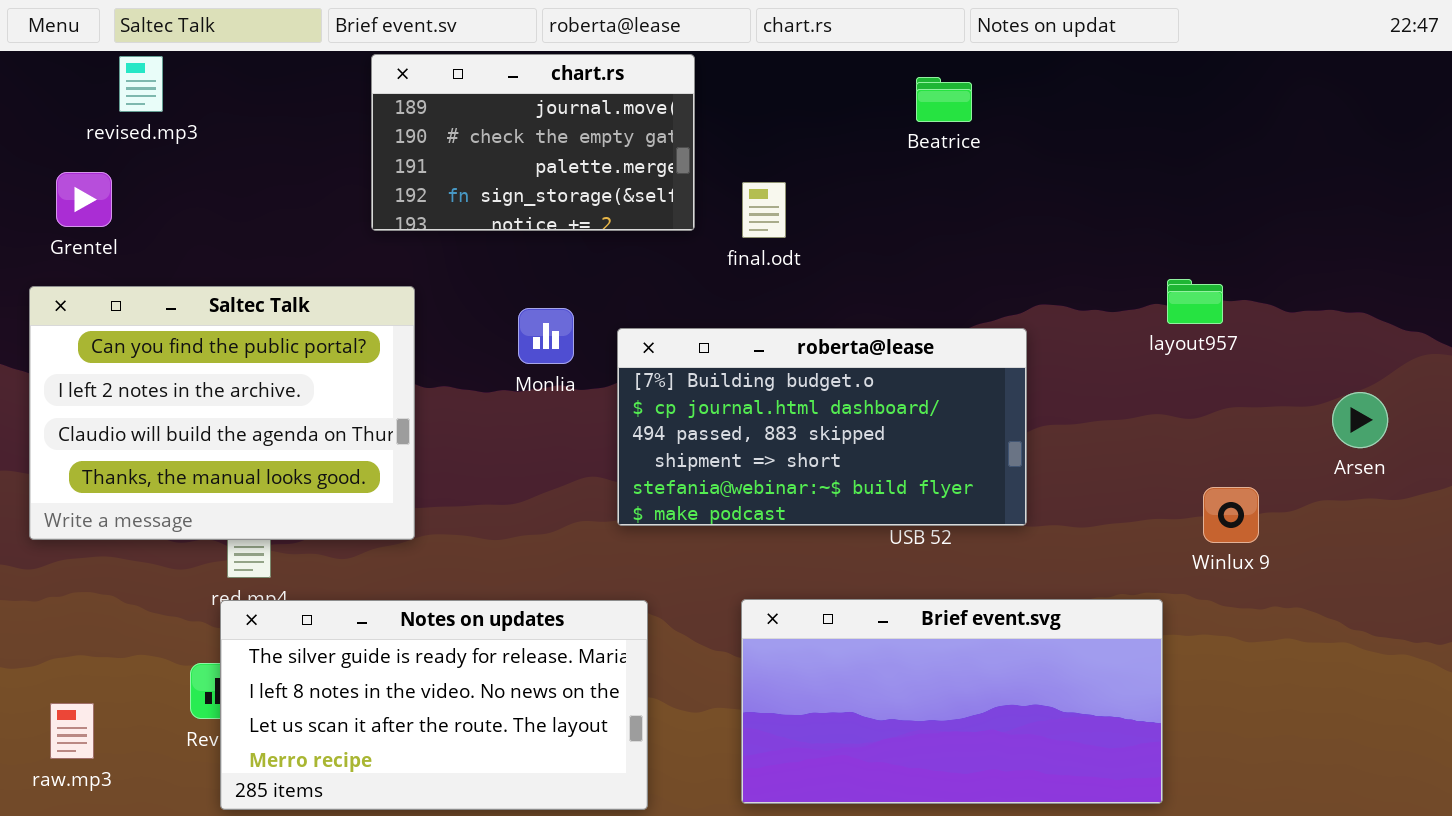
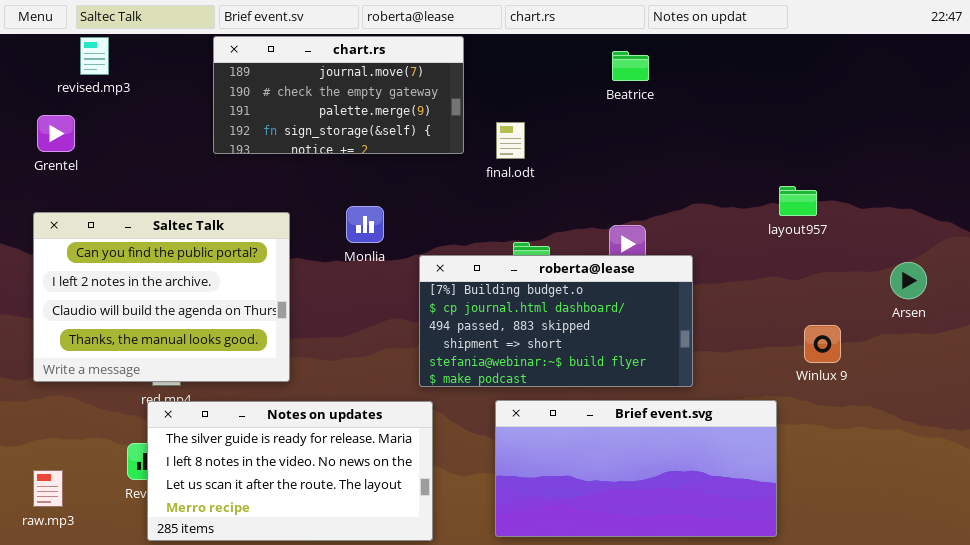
chart.rs: [371,54,695,231] -> [213,36,464,154], resized
Saltec Talk: [29,286,415,540] -> [33,212,290,382], moved
roberta@lease: [617,328,1027,526] -> [419,255,693,387], moved

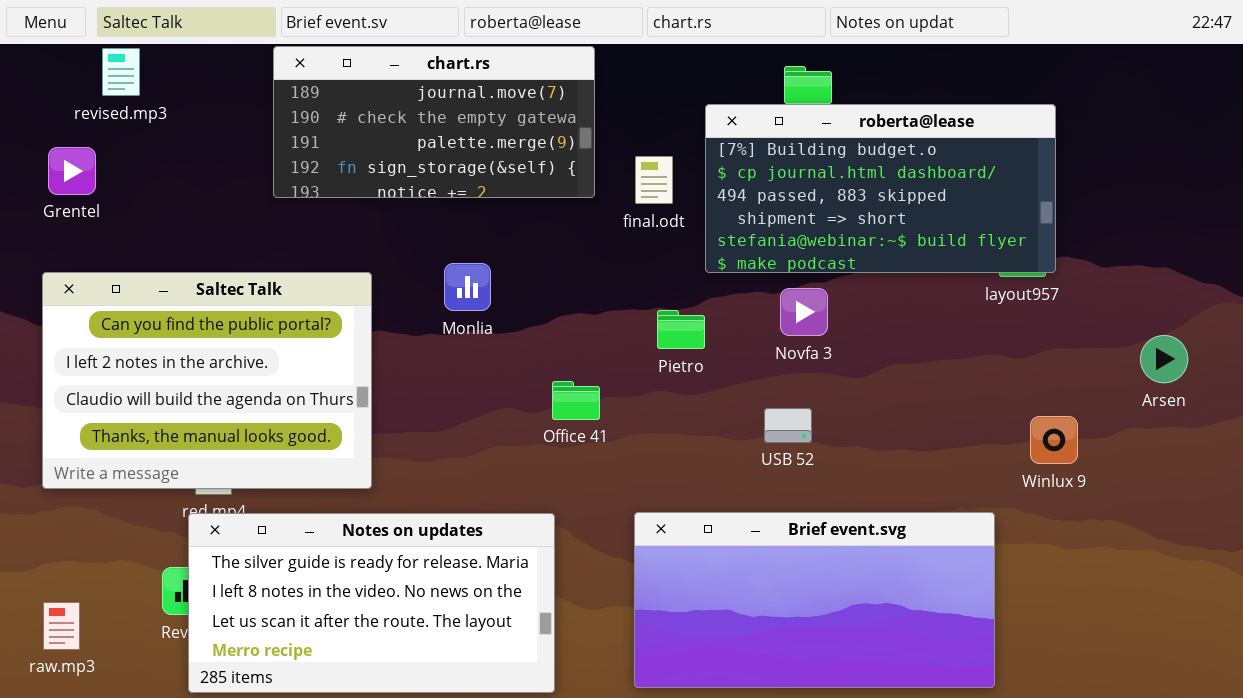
roberta@lease: [419,255,693,387] -> [705,104,1056,273], moved

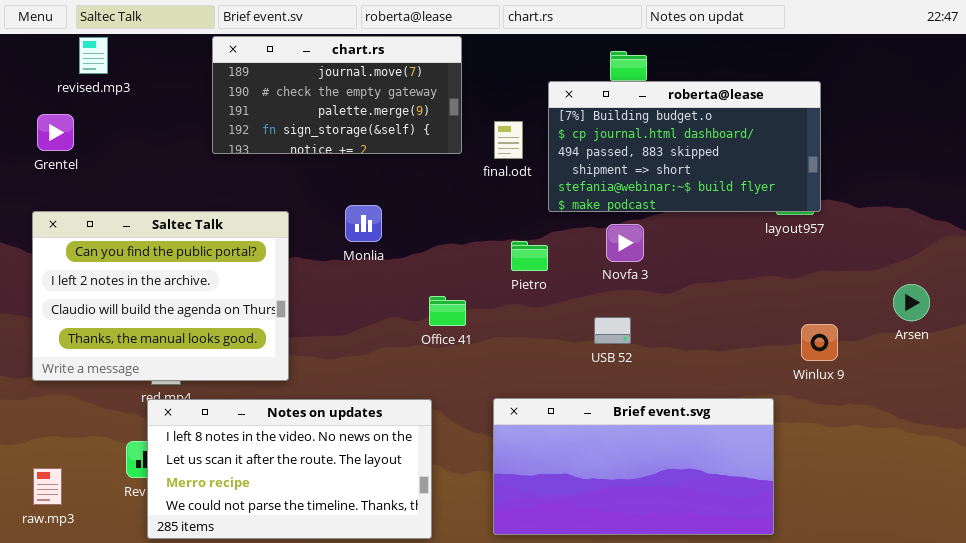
Arsen: [1140,335,1188,383] -> [893,284,930,321], moved
Notes on updates: [188,513,555,693] -> [147,399,432,539], scrolled down 1 row

